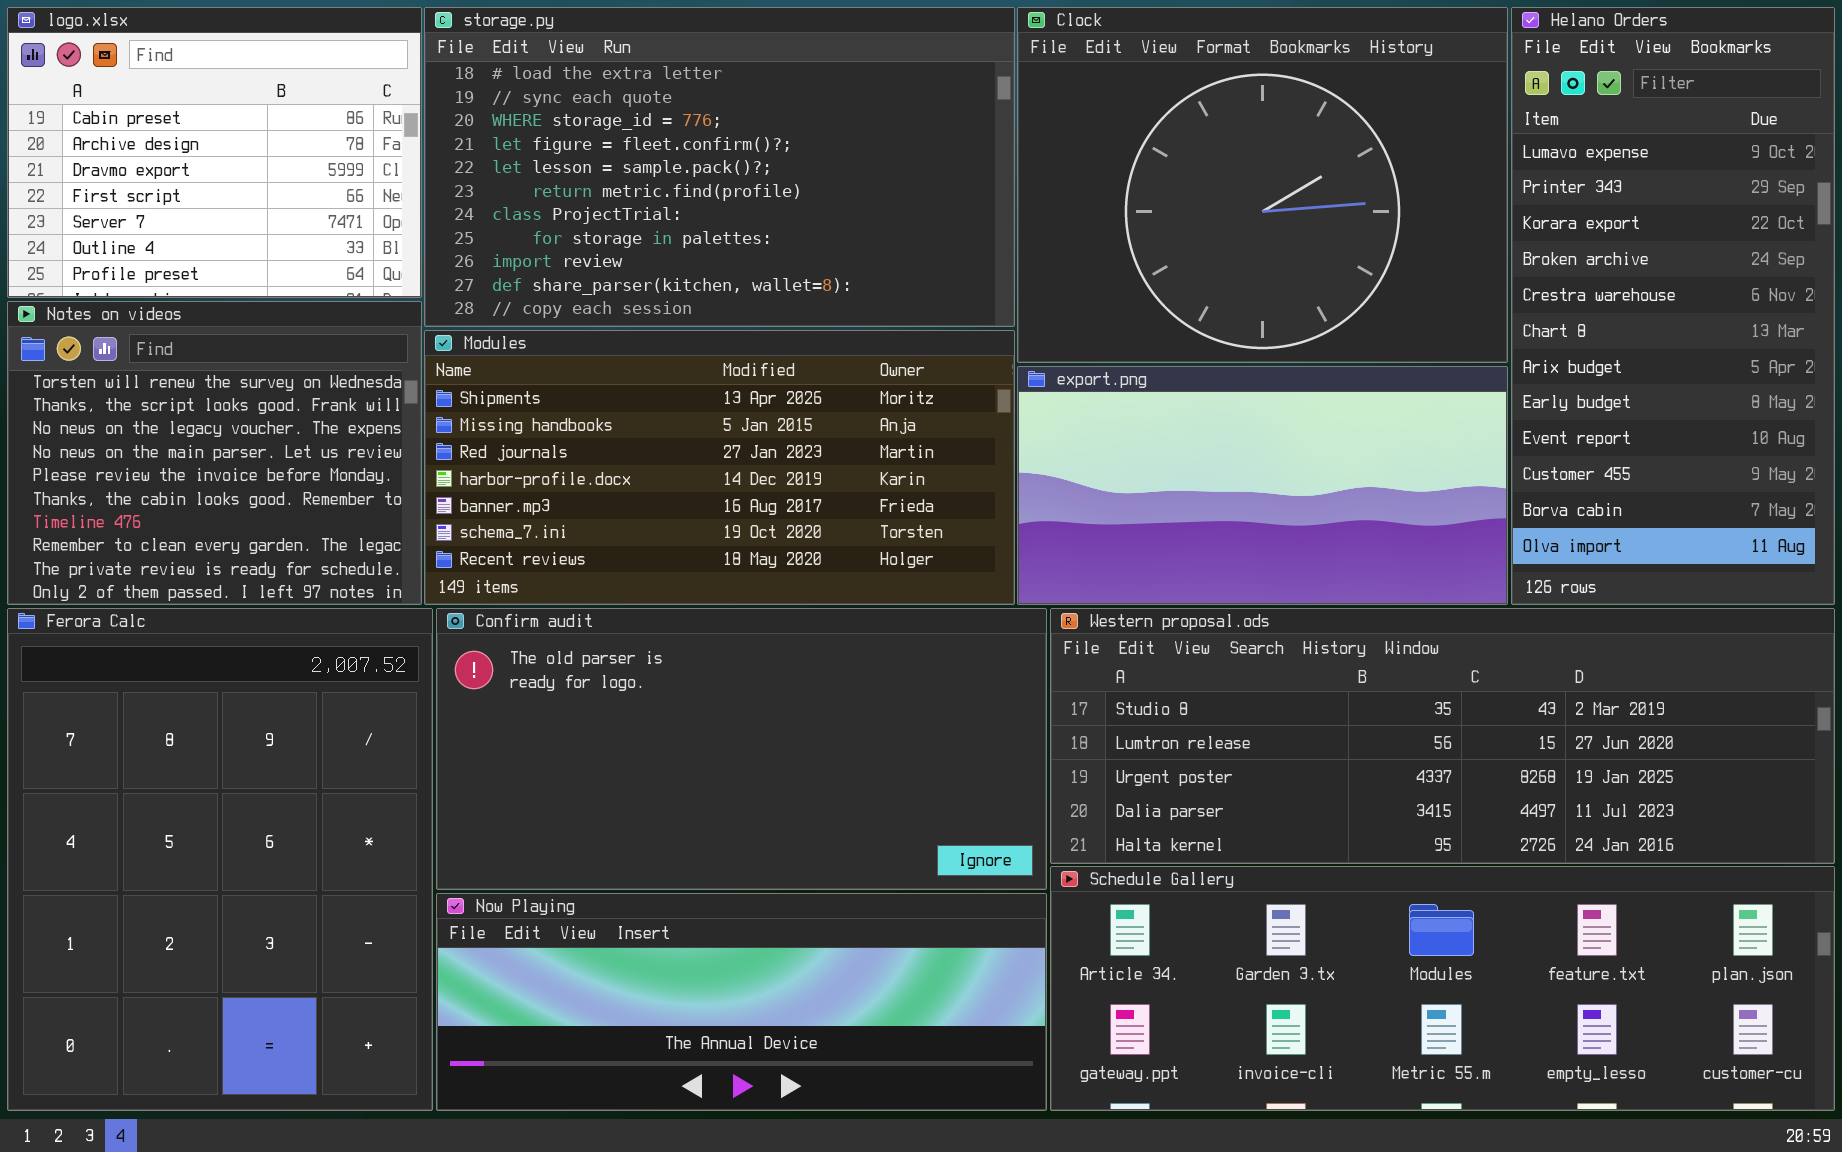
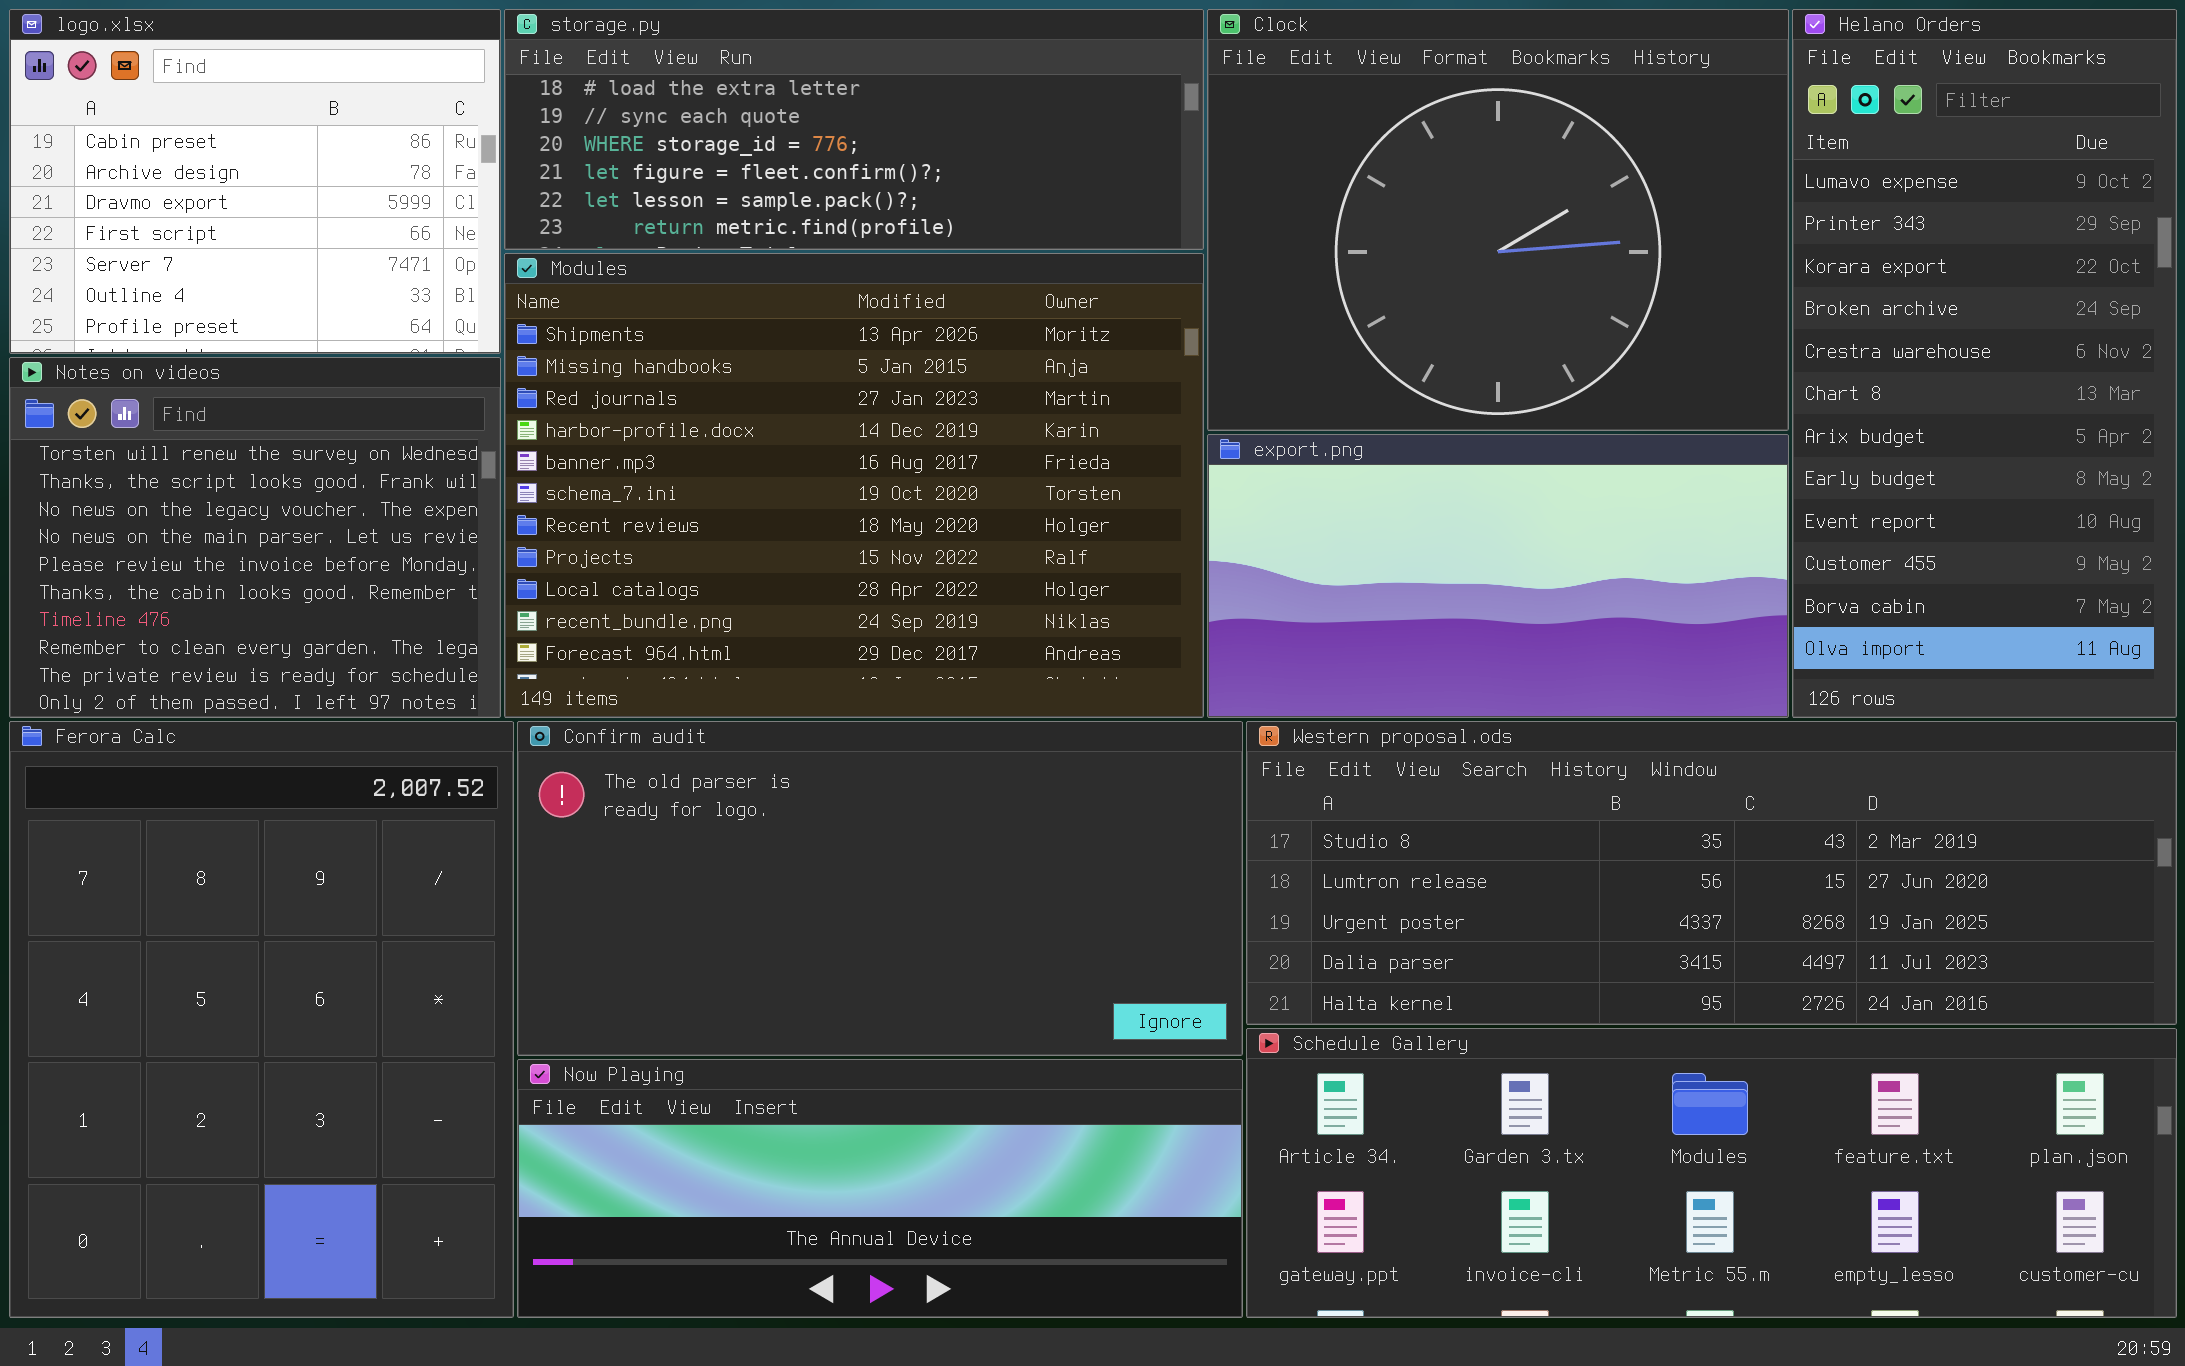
storage.py: [424,7,1015,327] -> [504,9,1204,250], resized
Modules: [424,330,1015,605] -> [504,253,1204,718], resized

